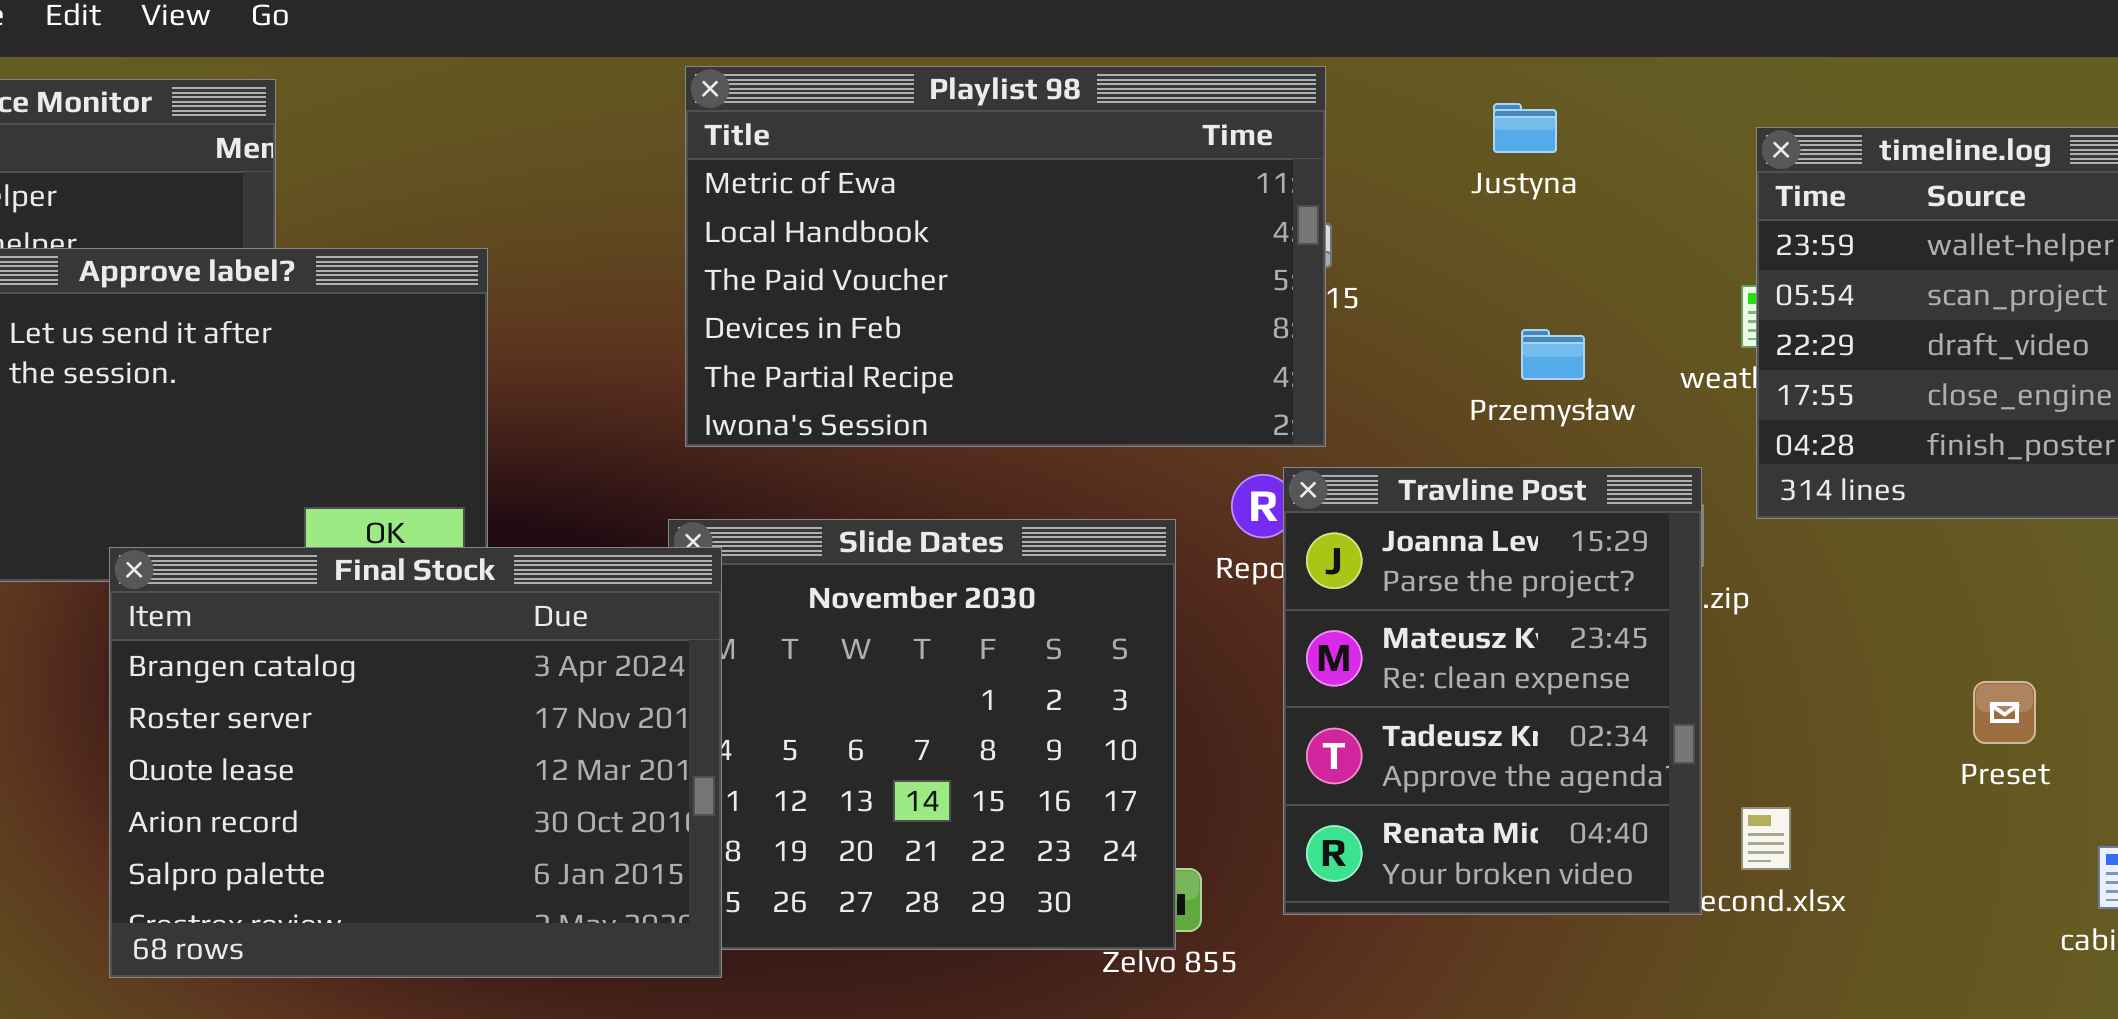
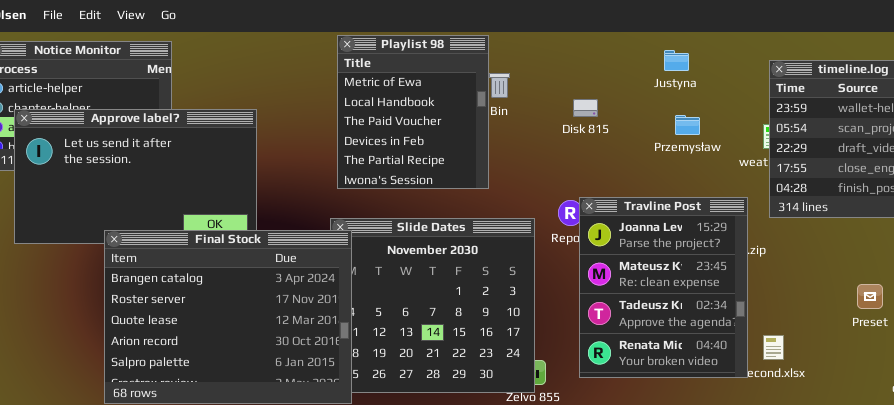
Playlist 98: [685,66,1326,447] -> [337,35,489,189], resized
Przemysław: [1521,329,1585,380] -> [675,115,700,135], moved

